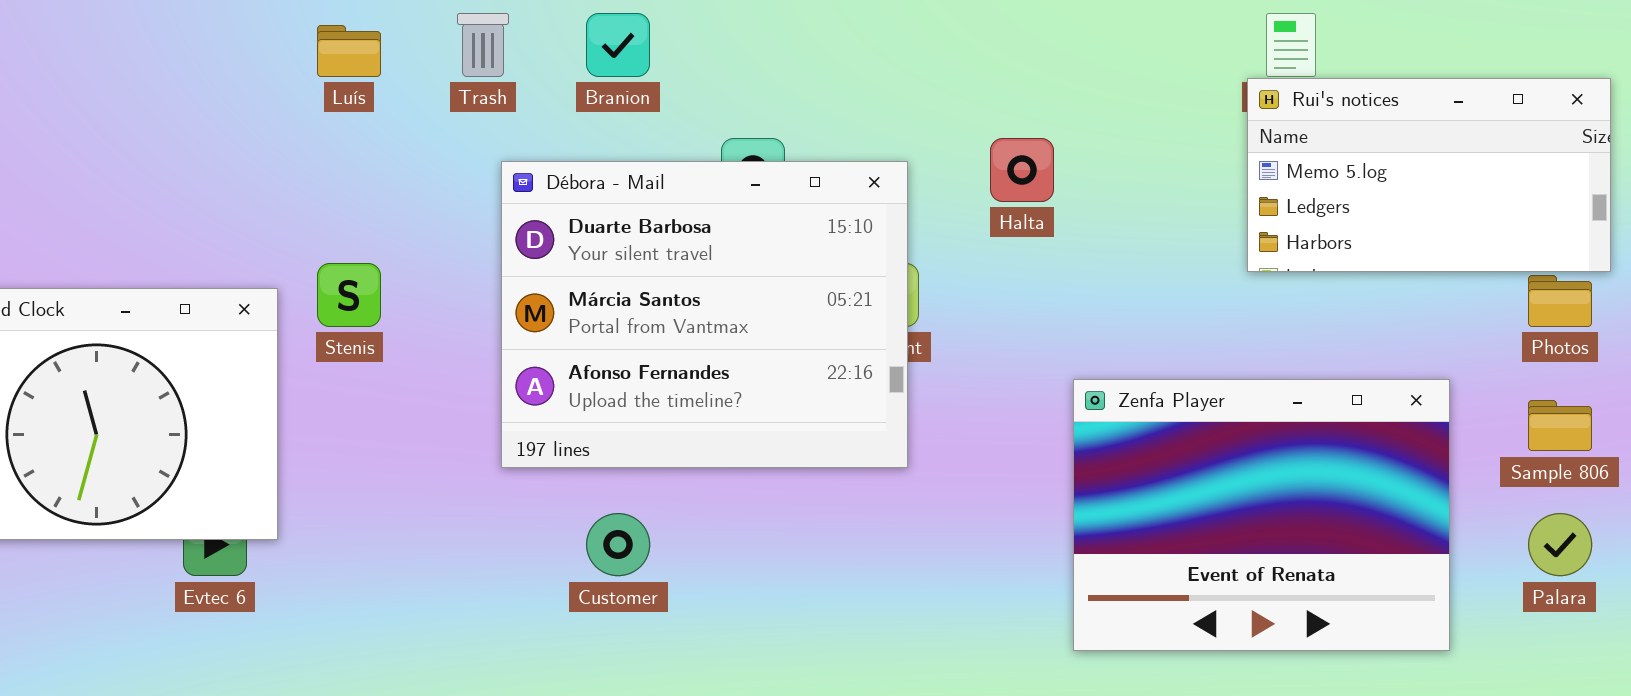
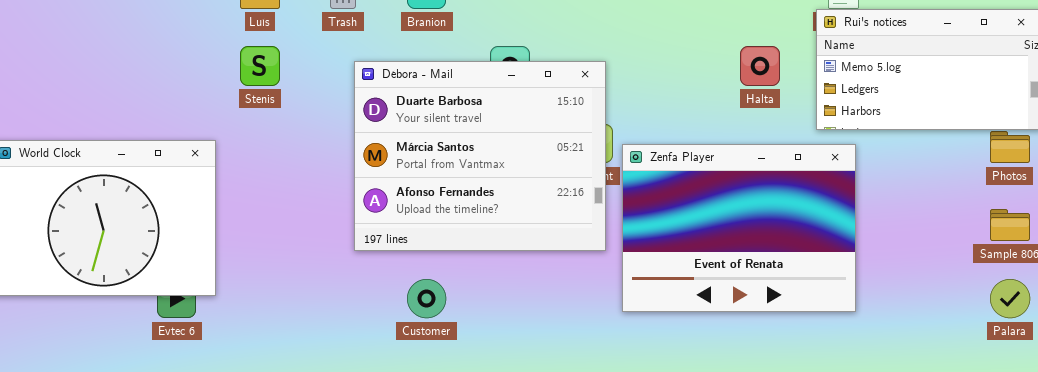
Halta: [990,138,1054,202] -> [740,46,780,86], moved
Stenis: [317,263,381,327] -> [240,46,280,86], moved
Zenfa Player: [1073,379,1450,651] -> [622,144,856,312], moved

